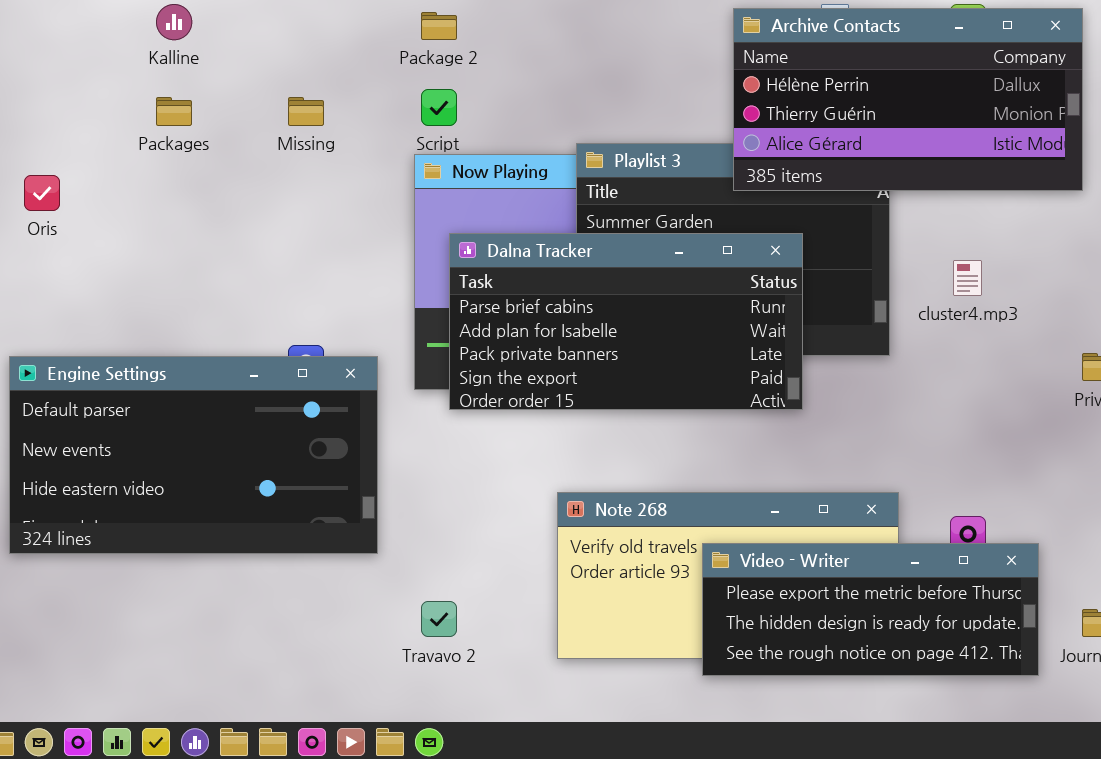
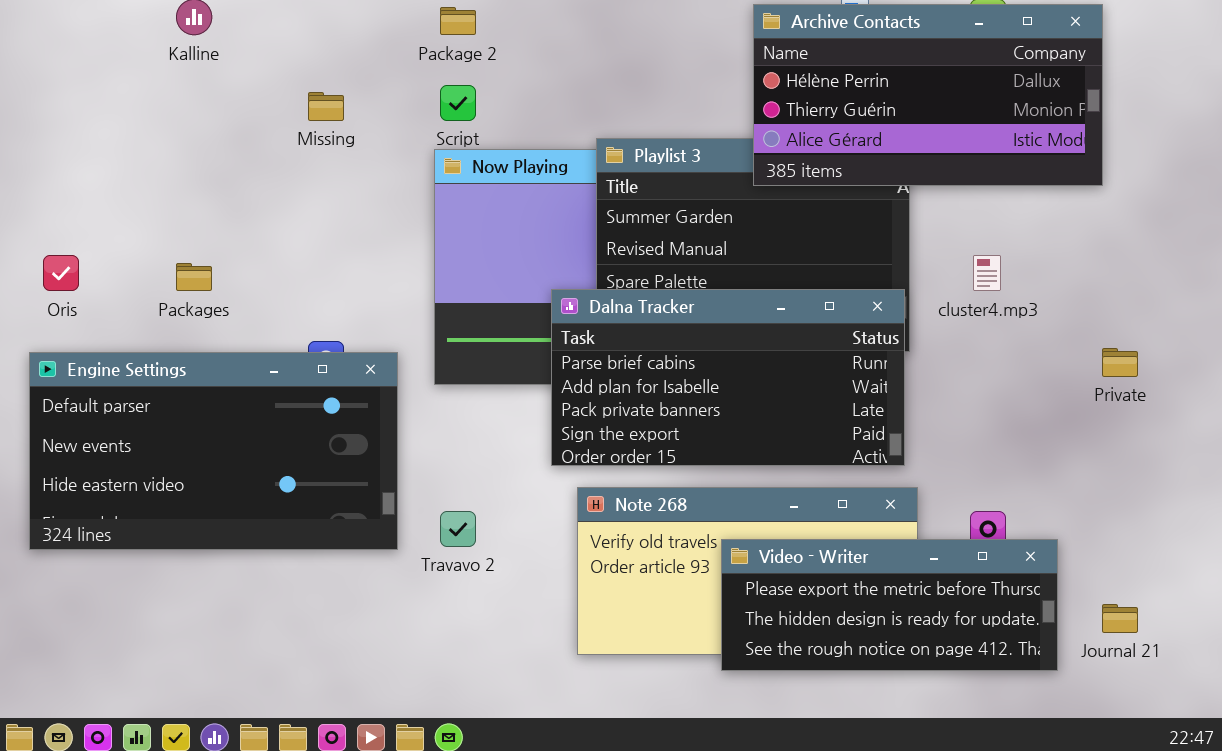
Packages: [156,97,192,126] -> [176,263,212,291], moved
Oris: [24,175,60,211] -> [43,255,79,291], moved
Dalna Tracker: [449,233,803,410] -> [551,289,905,466], moved
Travavo 2: [421,601,457,637] -> [440,511,476,547], moved

